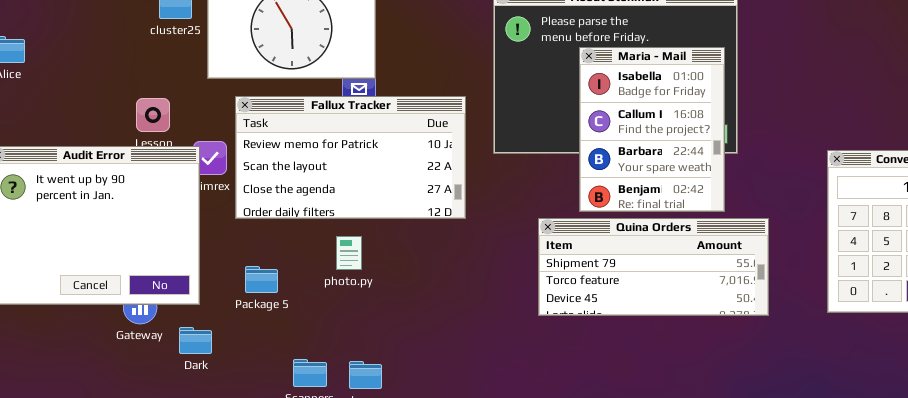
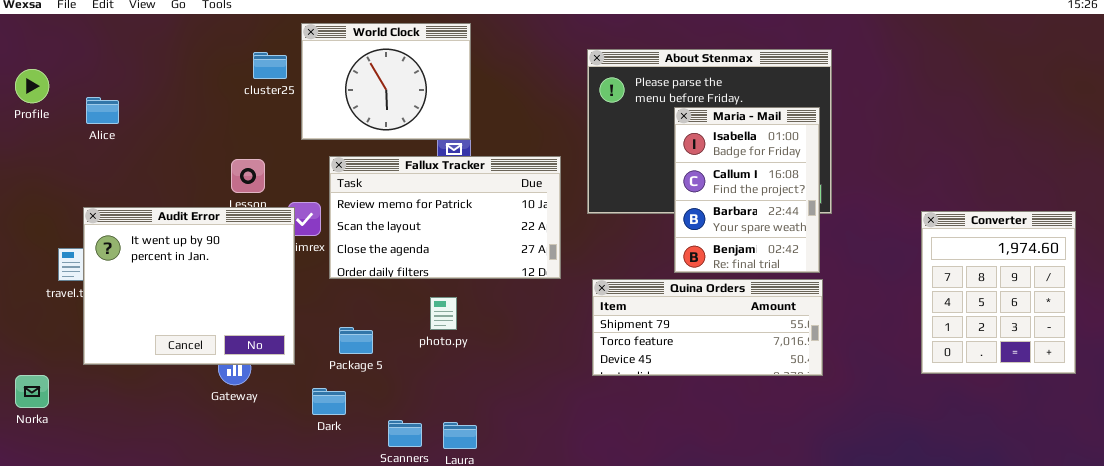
Quina Orders: [538,218,769,316] -> [592,279,823,376], moved
Dark: [179,327,212,354] -> [312,388,346,415], moved

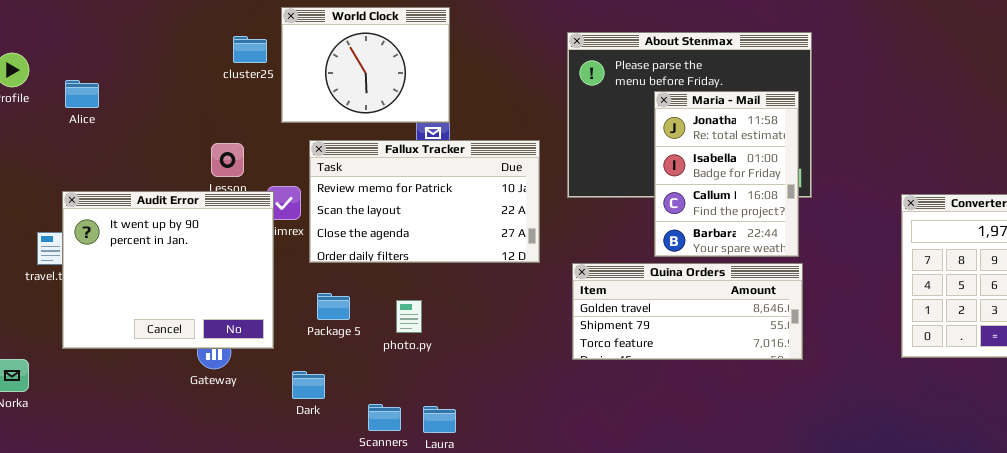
Maria - Mail: [674,107,820,273] -> [654,91,799,257], scrolled up 1 row
Quina Orders: [592,279,823,376] -> [572,263,803,360], scrolled up 1 row
photo.py: [430,297,457,330] -> [396,300,422,333], moved
Package 5: [339,327,373,354] -> [317,293,350,320], moved

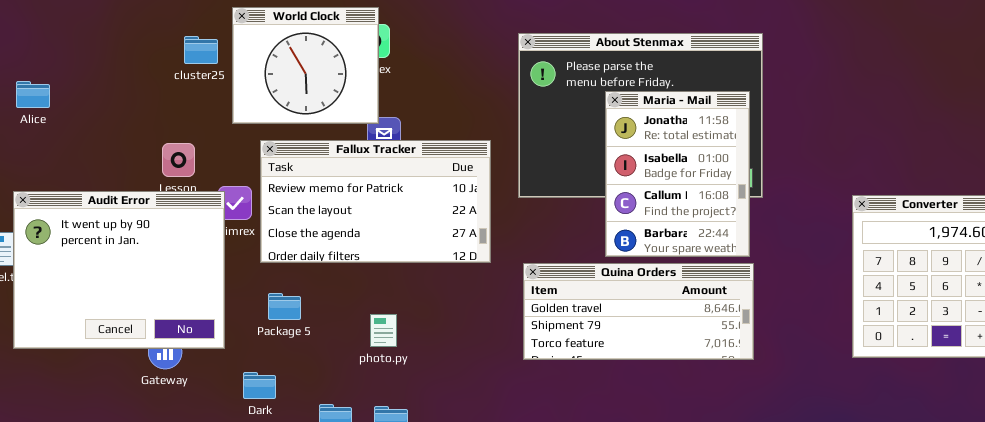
World Clock: [281,7,450,123] -> [232,7,379,124], resized
photo.py: [396,300,422,333] -> [370,314,397,347], moved

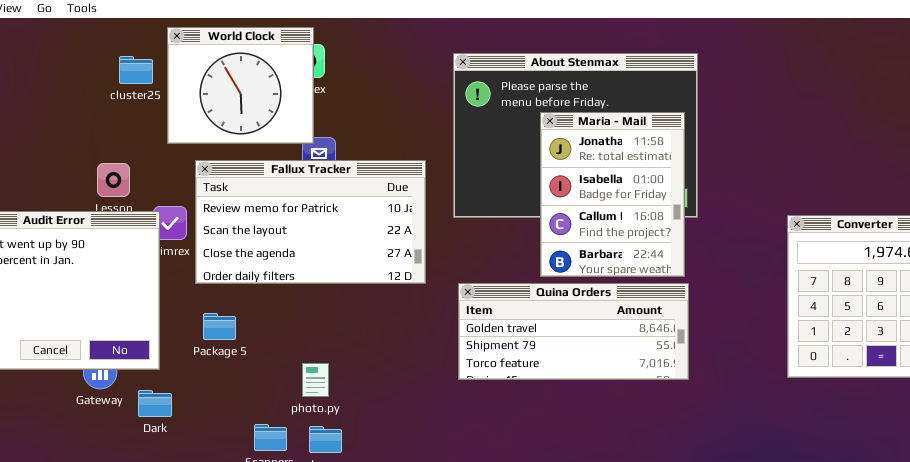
photo.py: [370,314,397,347] -> [302,363,329,397], moved
Dark: [243,372,276,399] -> [138,390,172,417], moved

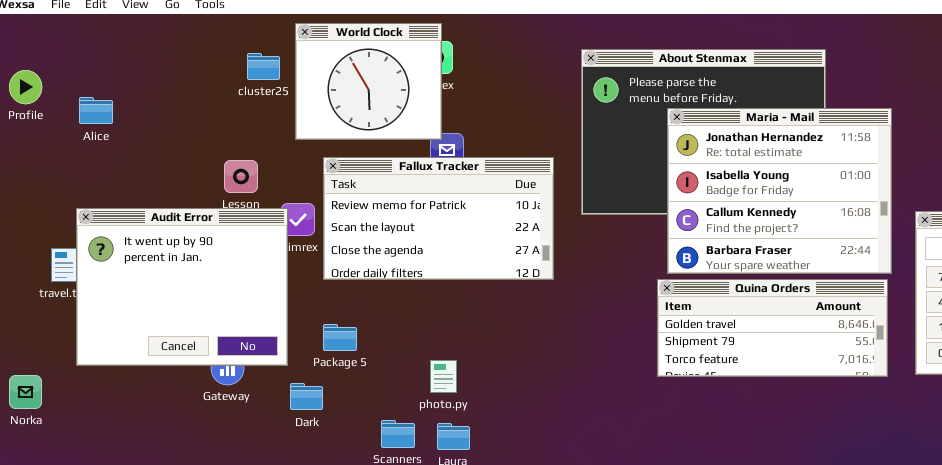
Maria - Mail: [540,112,685,277] -> [667,108,892,274], resized
Quina Orders: [458,283,689,380] -> [657,279,888,377], moved
Package 5: [203,313,236,340] -> [323,324,357,351], moved
Dark: [138,390,172,417] -> [290,383,323,410], moved

